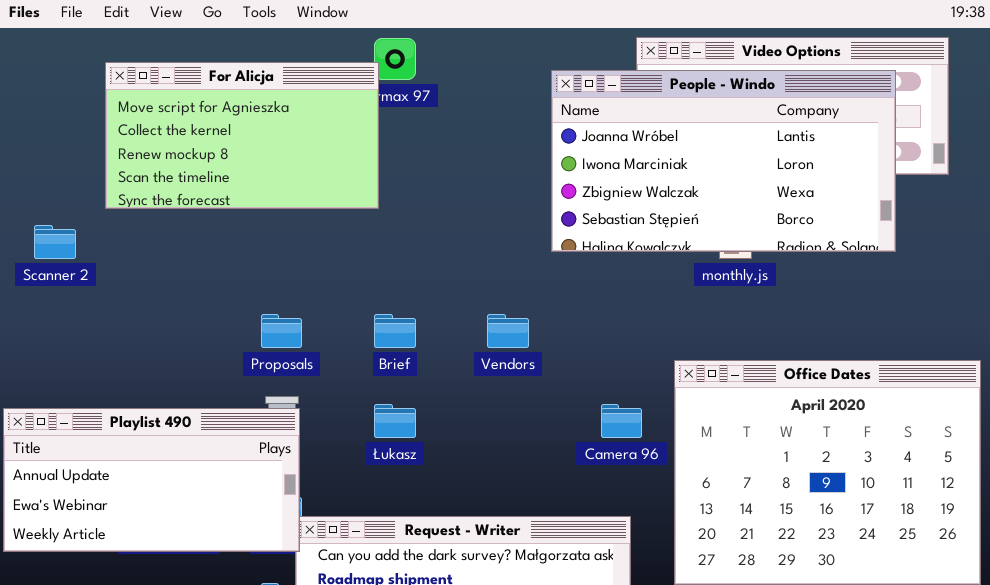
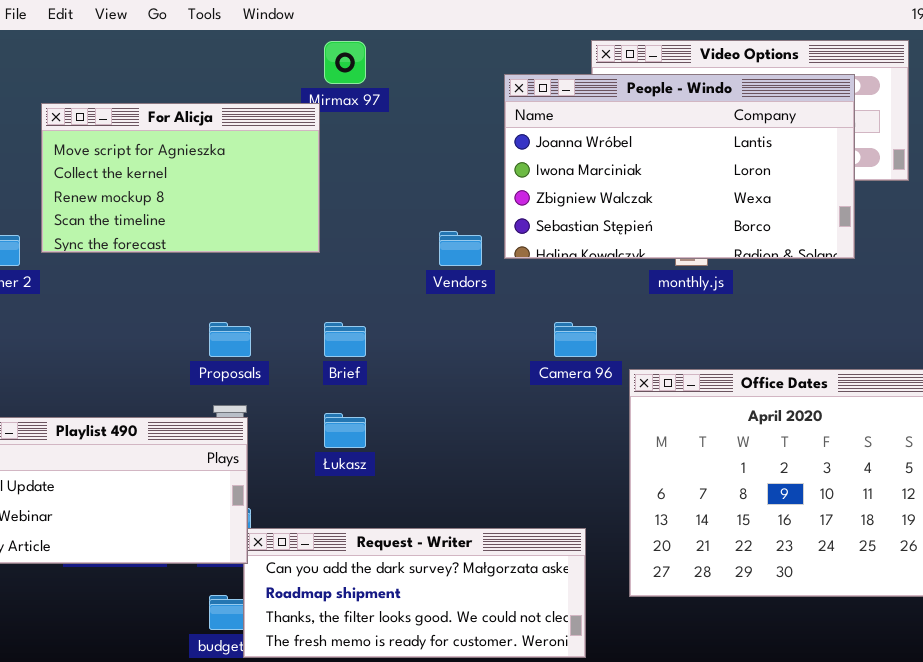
For Alicja: [105,62,379,209] -> [41,103,320,253], moved
Vendors: [487,314,529,348] -> [439,231,482,266], moved
Camera 96: [601,404,642,438] -> [554,322,597,357], moved

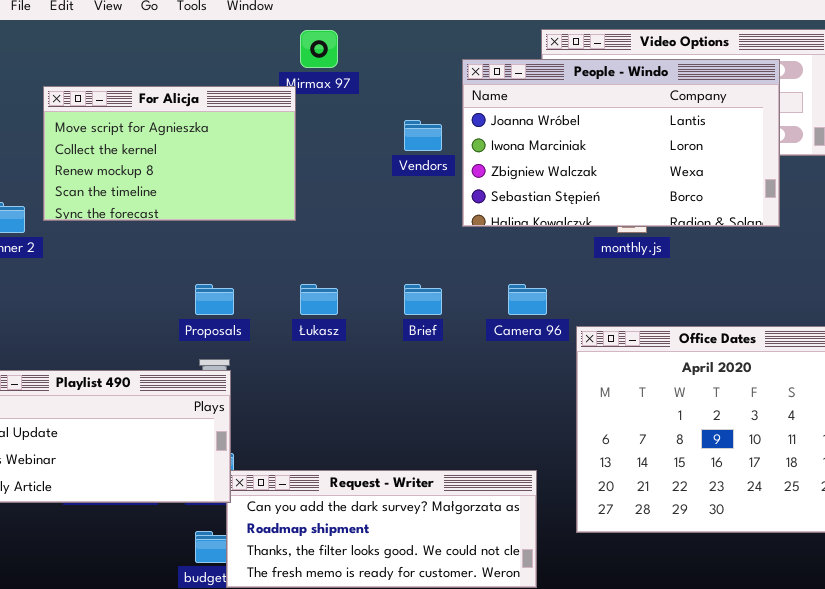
Vendors: [439,231,482,266] -> [404,120,442,151], moved
Brief: [324,322,366,357] -> [404,284,442,315], moved
Łukasz: [324,413,366,448] -> [300,284,338,315], moved

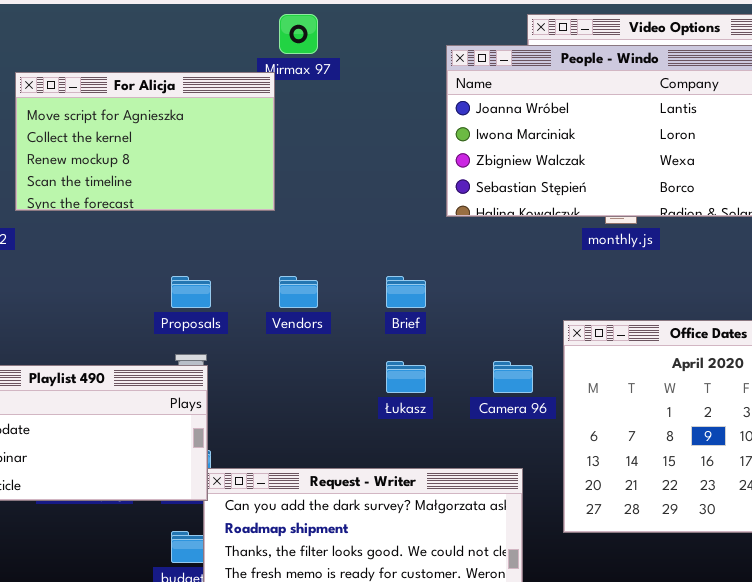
Vendors: [404,120,442,151] -> [279,276,318,308], moved
Łukasz: [300,284,338,315] -> [386,361,426,393], moved
Camera 96: [508,284,547,315] -> [493,361,533,393], moved

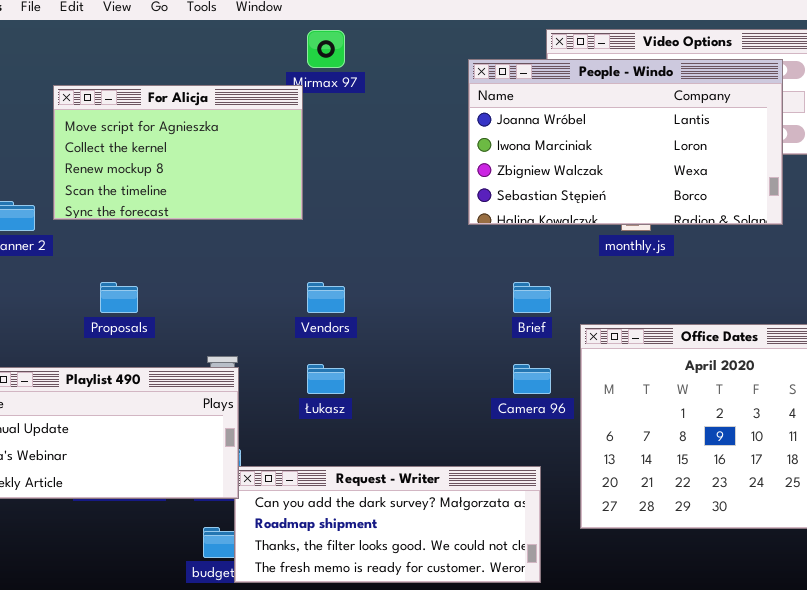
Proposals: [171,276,211,308] -> [100,282,138,313], moved
Brief: [386,276,426,308] -> [513,282,551,313], moved
Łukasz: [386,361,426,393] -> [307,364,345,394], moved

